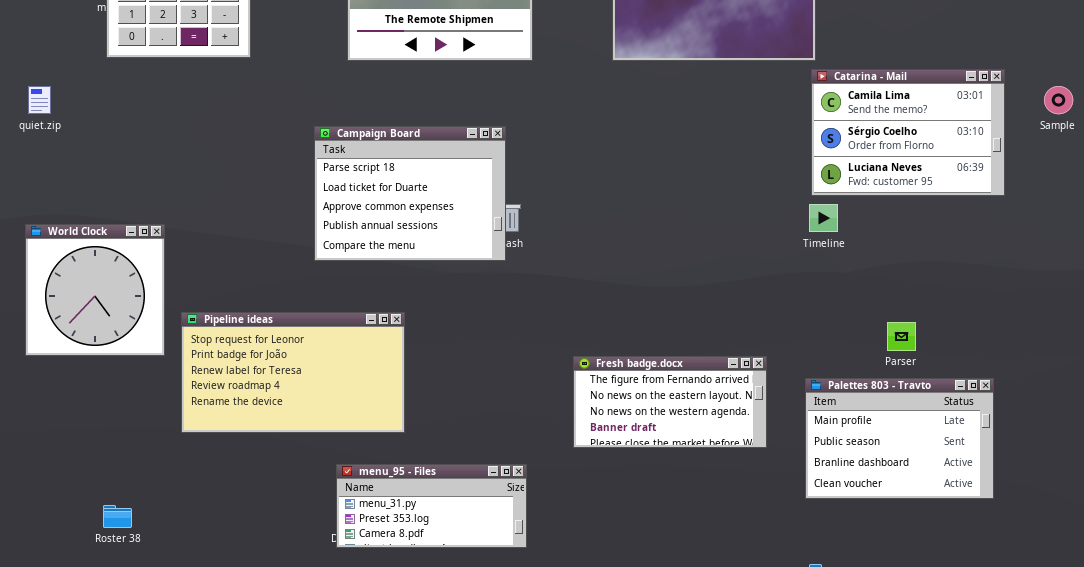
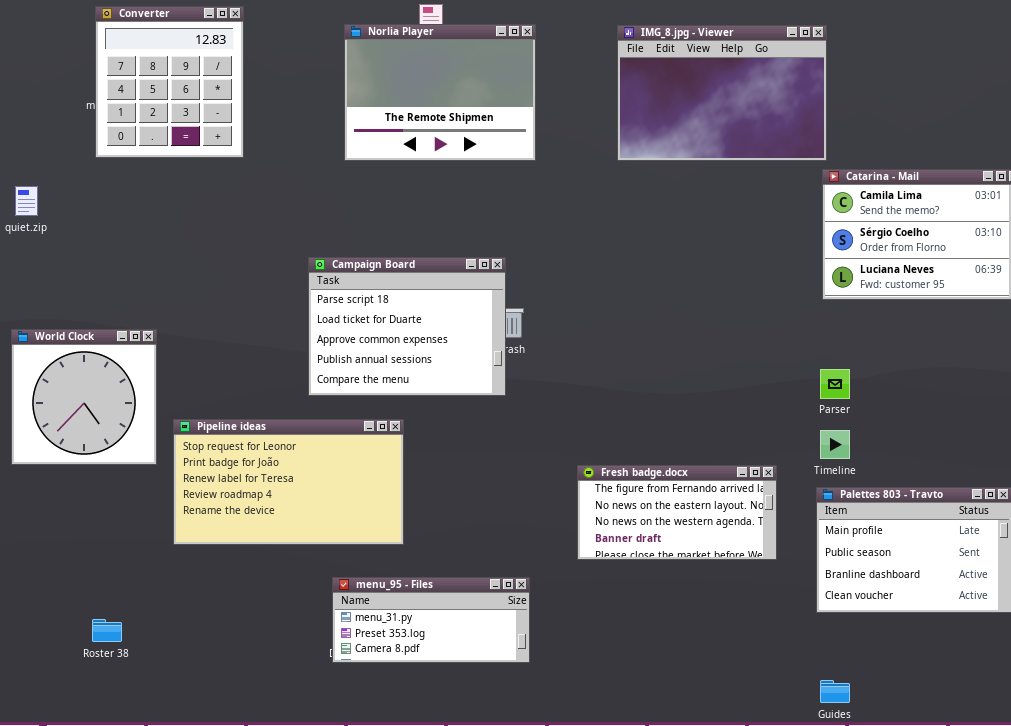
Campaign Board: [314,126,506,261] -> [308,257,506,396], moved
Timeline: [809,204,838,232] -> [820,430,850,459], moved
Parser: [887,322,916,351] -> [820,369,850,399], moved

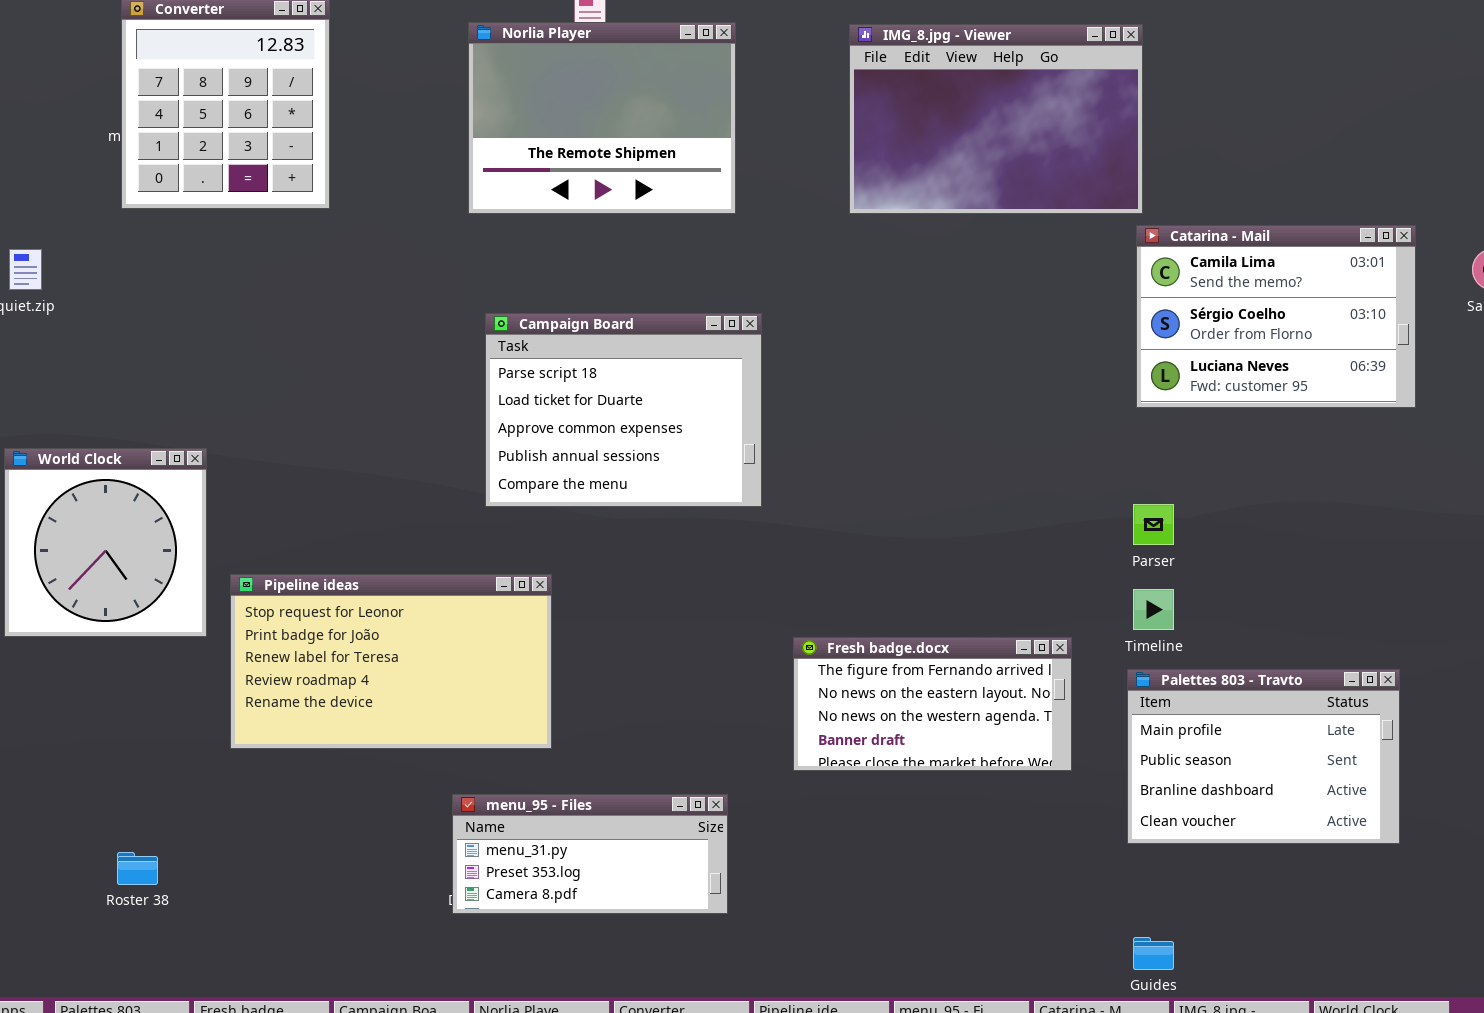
Campaign Board: [308,257,506,396] -> [485,313,762,507], moved

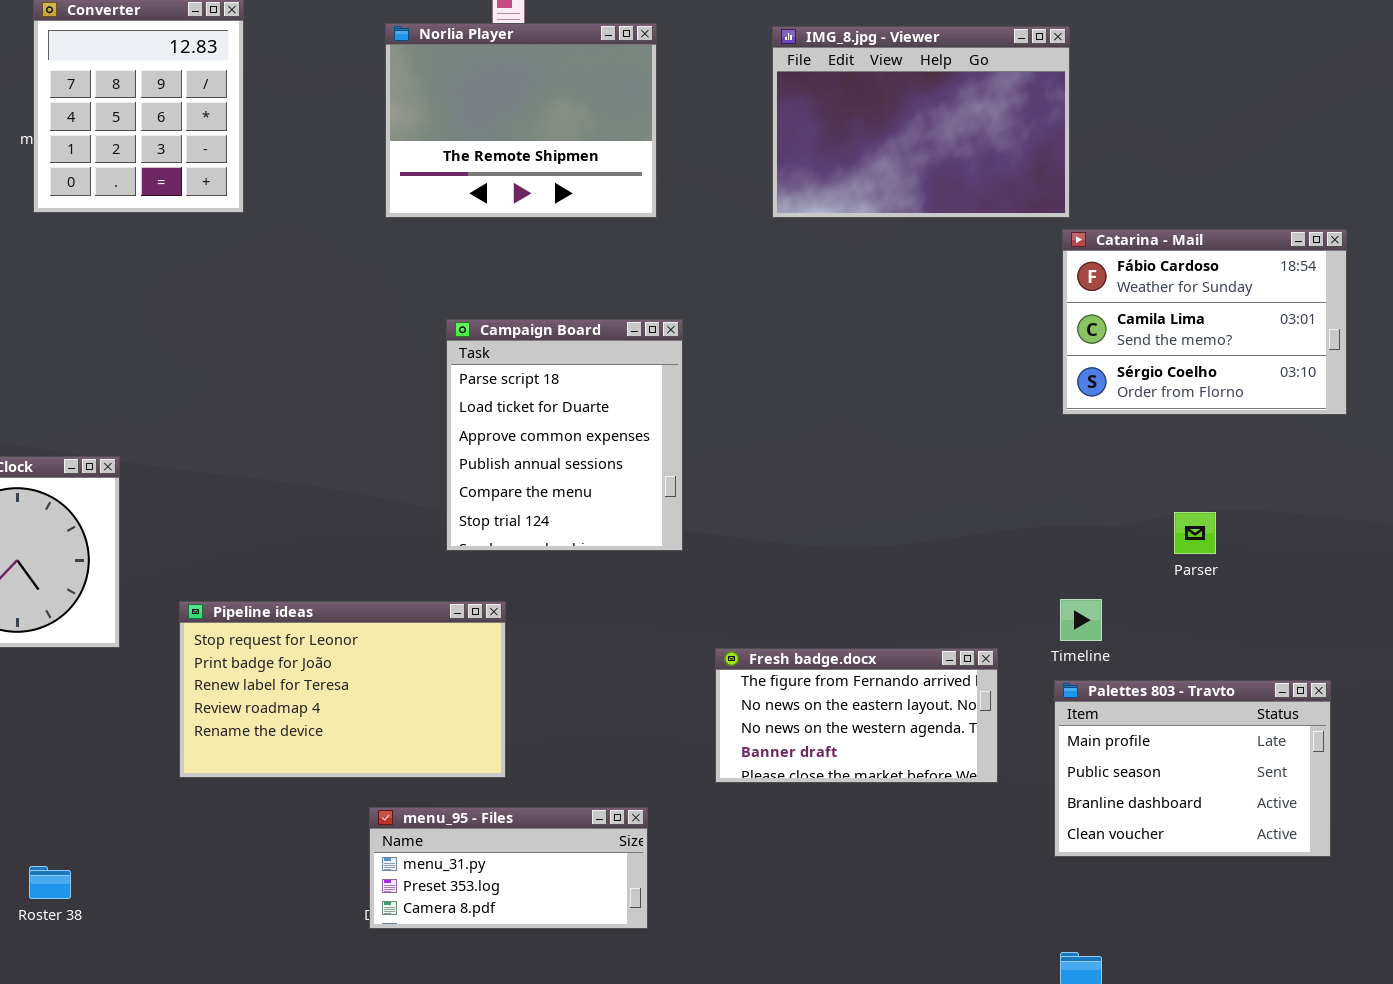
Catarina - Mail: [1136,225,1416,408] -> [1062,229,1347,415], scrolled up 1 row
Campaign Board: [485,313,762,507] -> [446,319,683,551], resized
Parser: [1133,504,1174,545] -> [1174,512,1216,554], moved
Pipeline ideas: [230,574,552,749] -> [179,601,506,778], moved

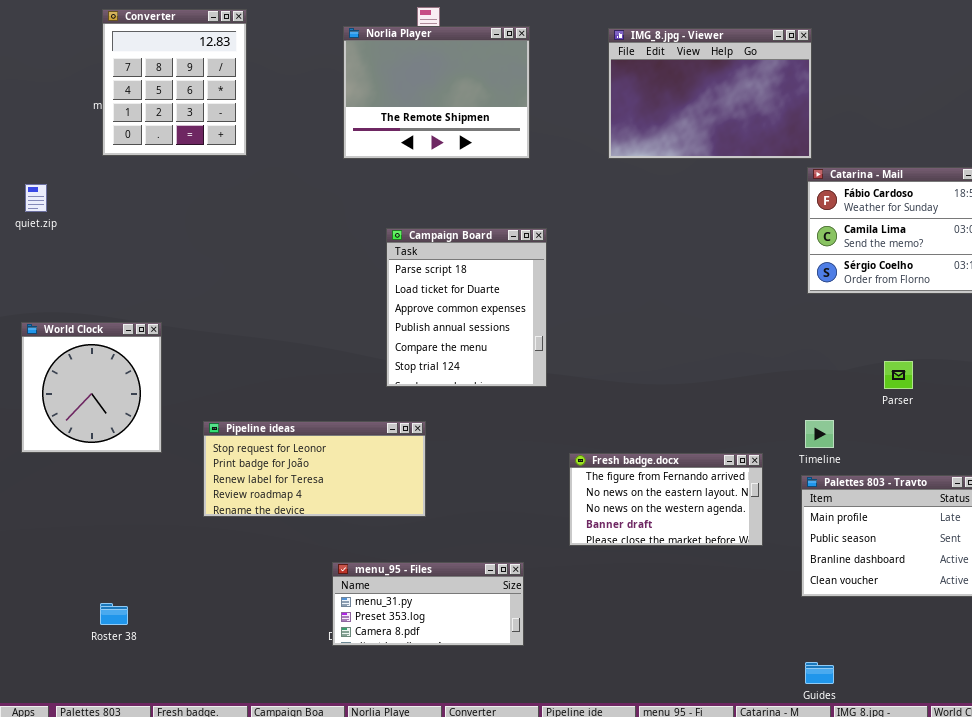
Pipeline ideas: [179,601,506,778] -> [203,421,426,517], resized

